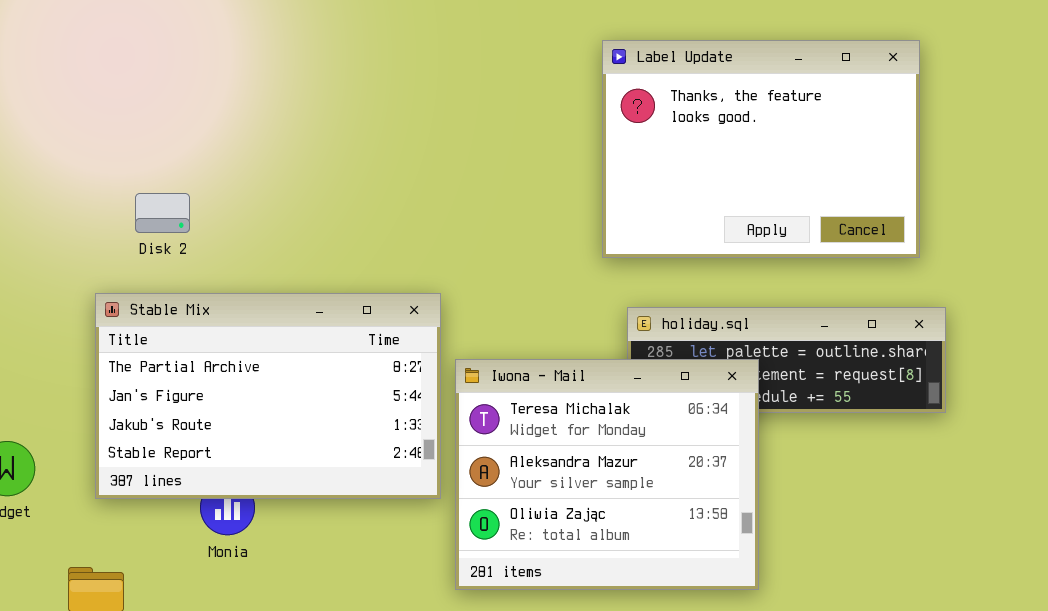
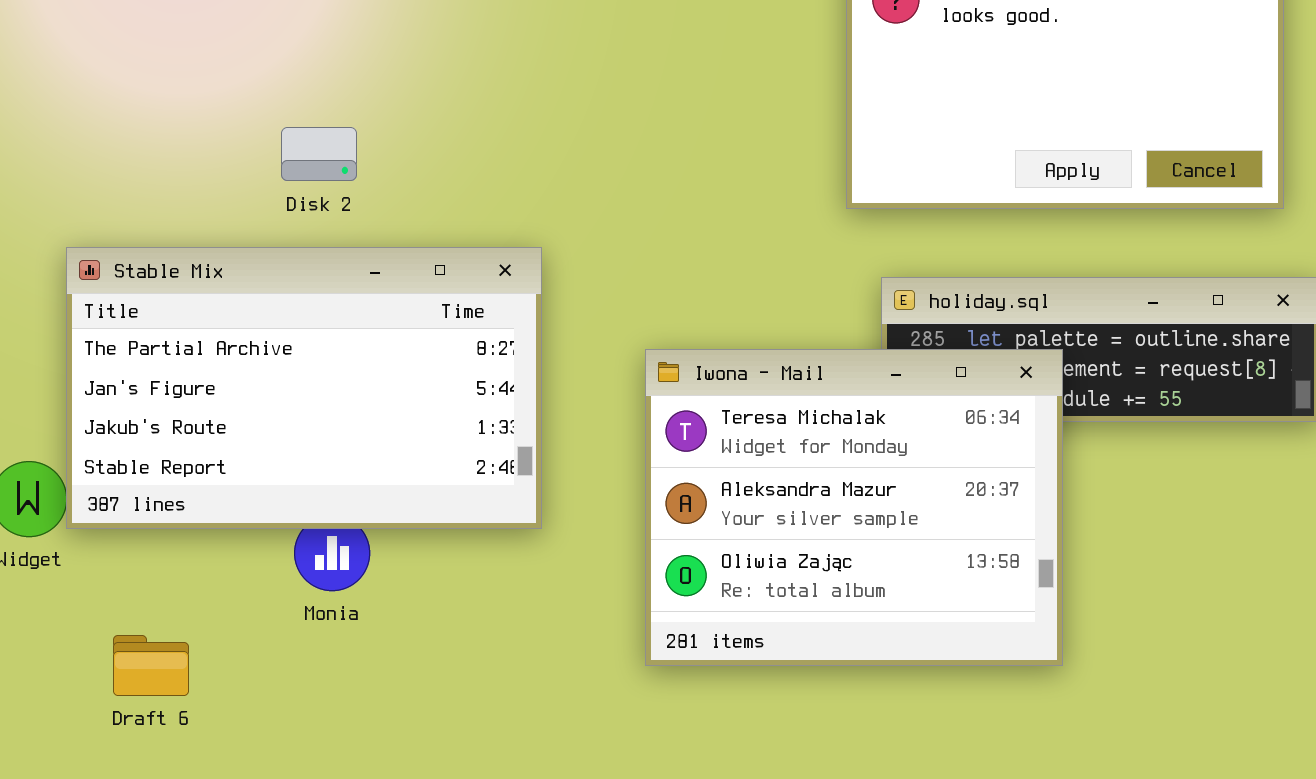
Disk 2: [135,193,190,233] -> [281,127,357,181], moved
Stable Mix: [95,293,441,499] -> [66,247,542,529], moved

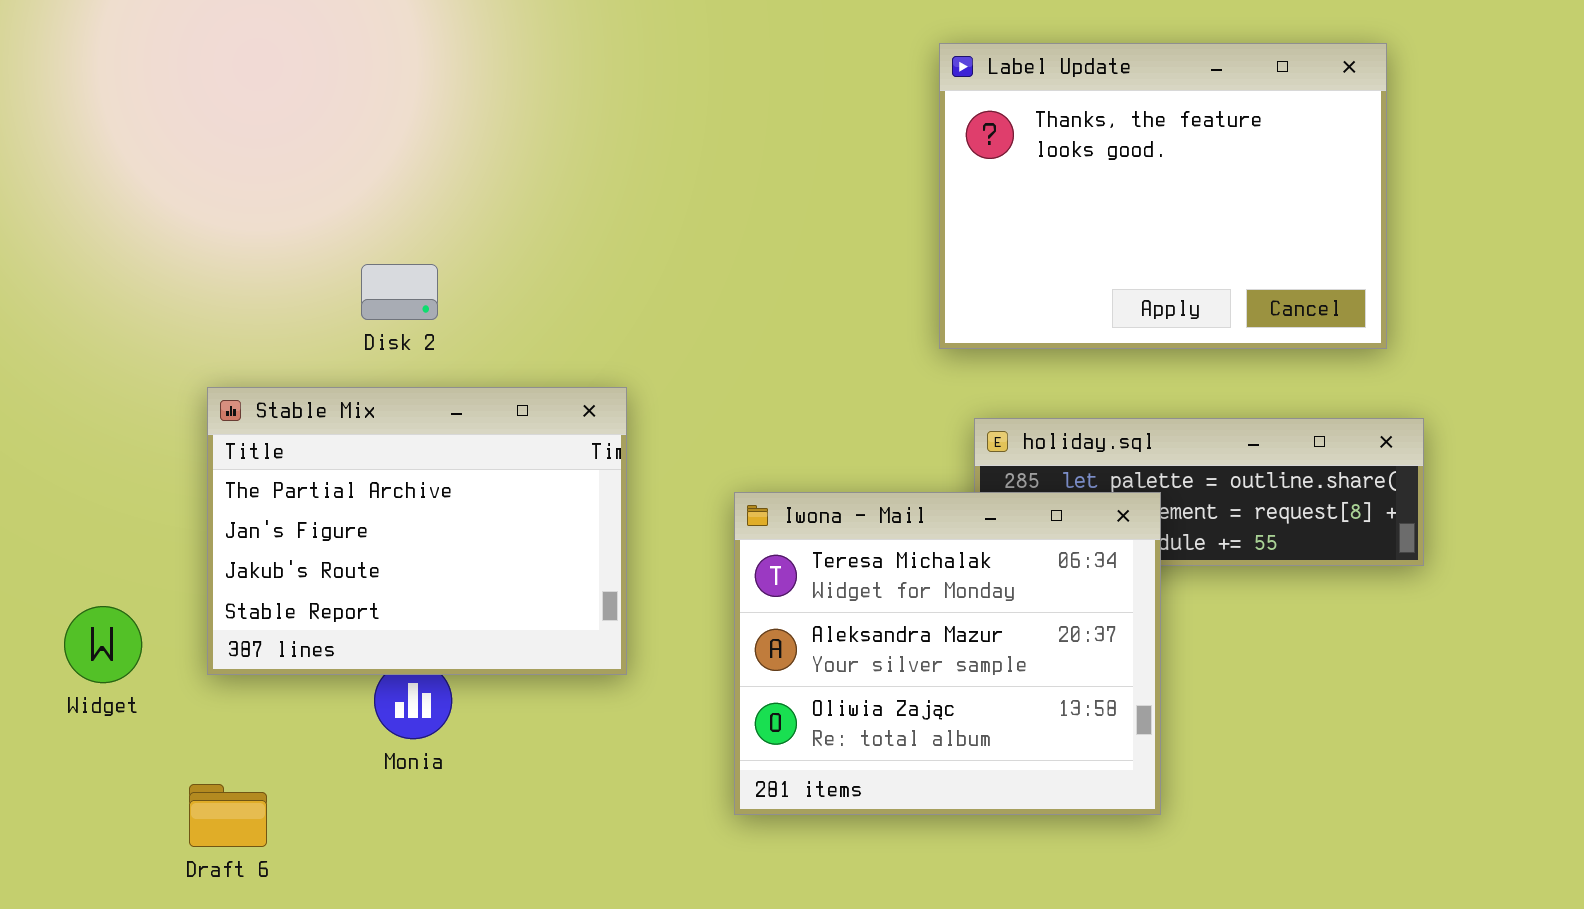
Stable Mix: [66,247,542,529] -> [207,387,627,675], resized

